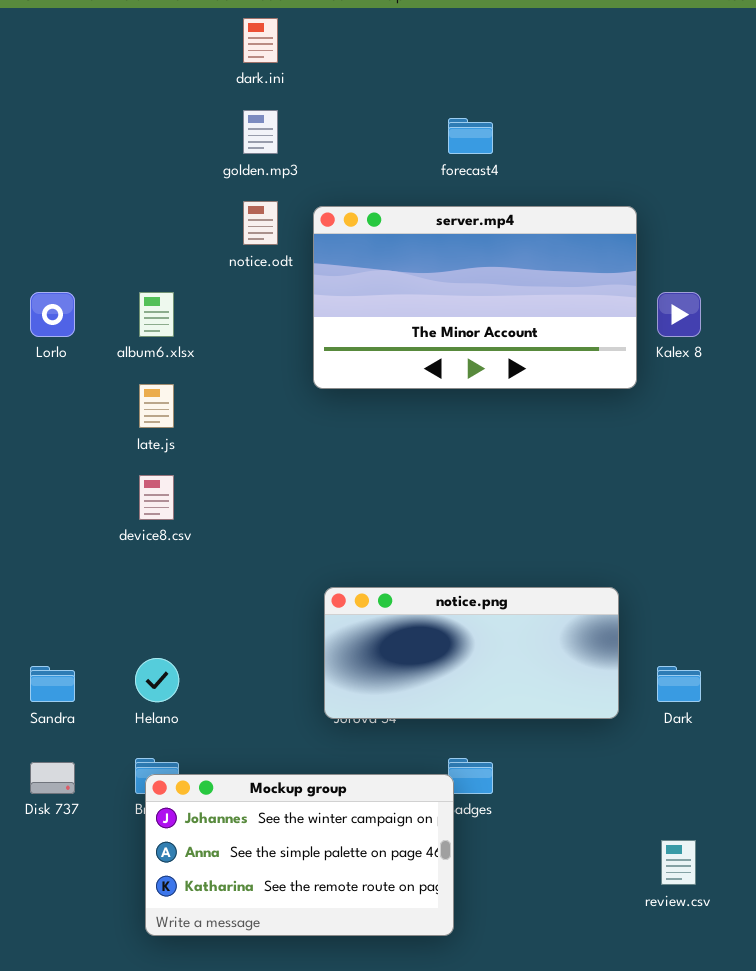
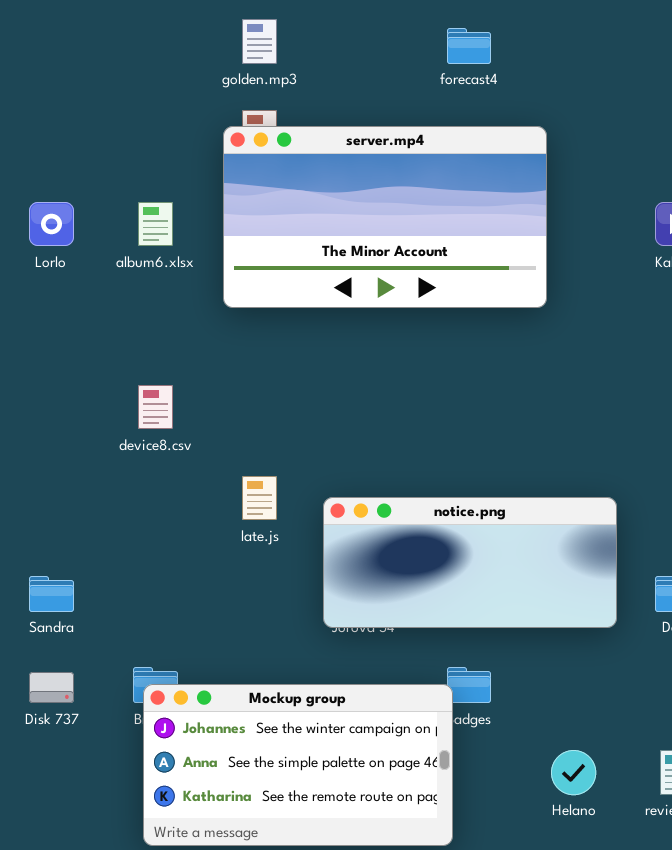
server.mp4: [313,206,637,389] -> [223,126,547,308], moved
late.js: [139,384,174,428] -> [242,476,277,520], moved
Helano: [135,658,179,702] -> [551,750,596,795], moved

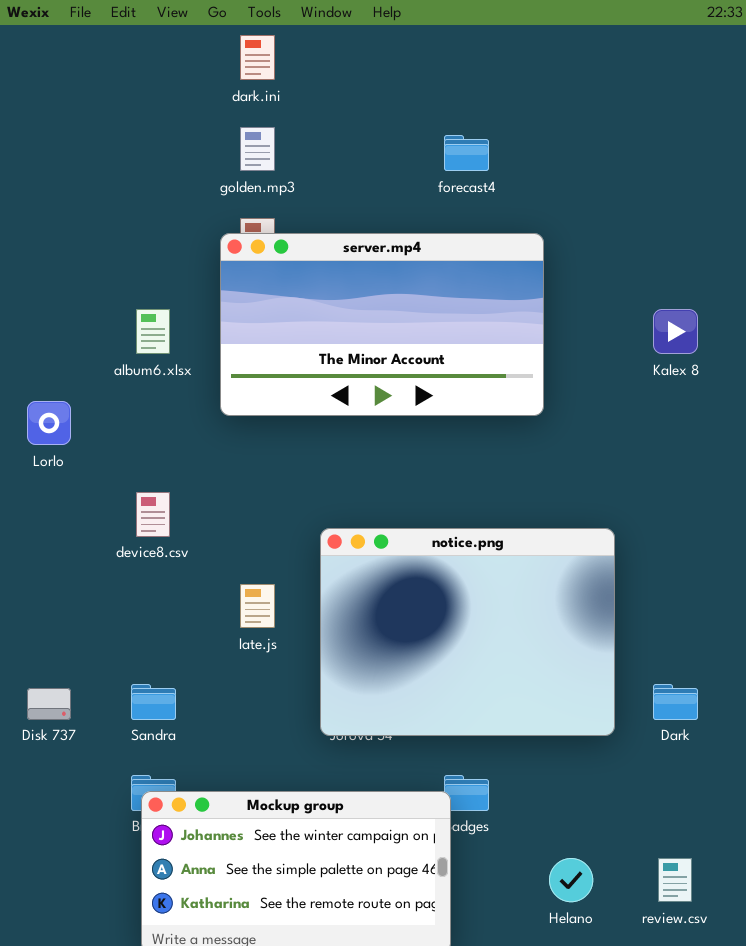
Lorlo: [29,202,74,246] -> [27,401,71,445], moved
notice.png: [323,497,617,628] -> [320,528,615,736], resized
Sandra: [29,576,74,612] -> [131,684,176,720], moved
Disk 737: [29,672,74,703] -> [27,688,71,720], moved

